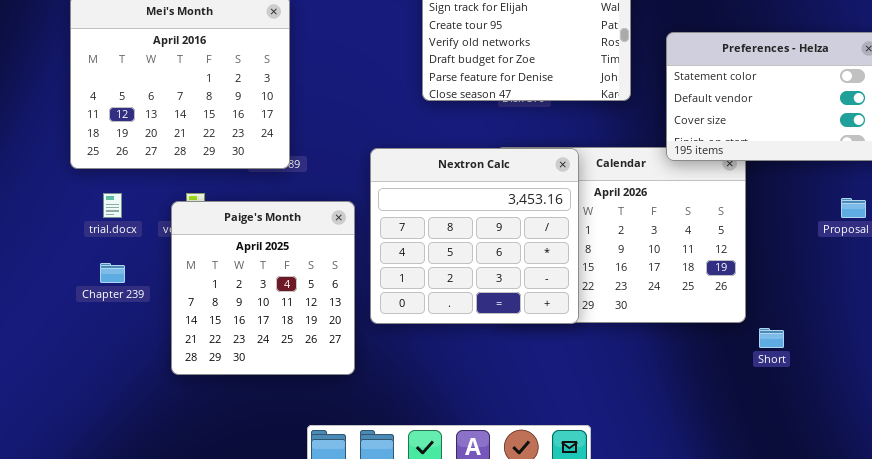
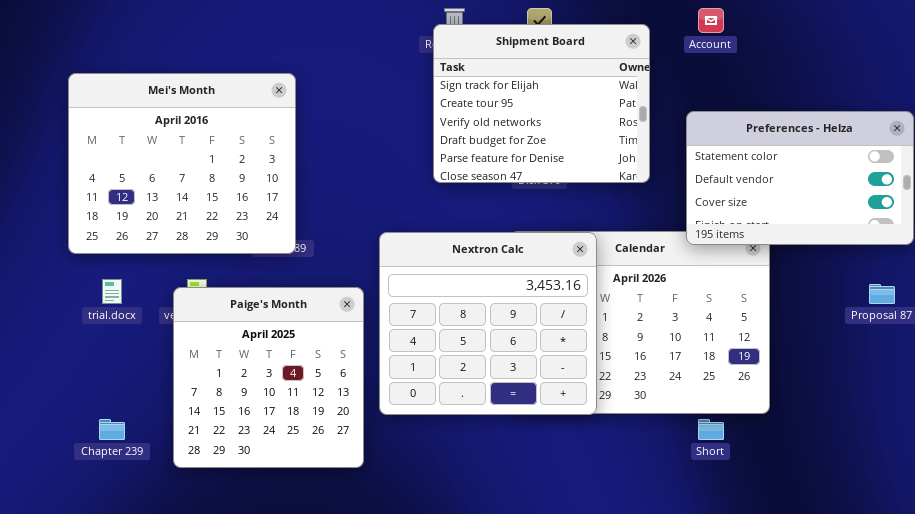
Chapter 239: [100,263,125,283] -> [99,419,125,440], moved
Short: [759,328,784,348] -> [698,419,724,440], moved

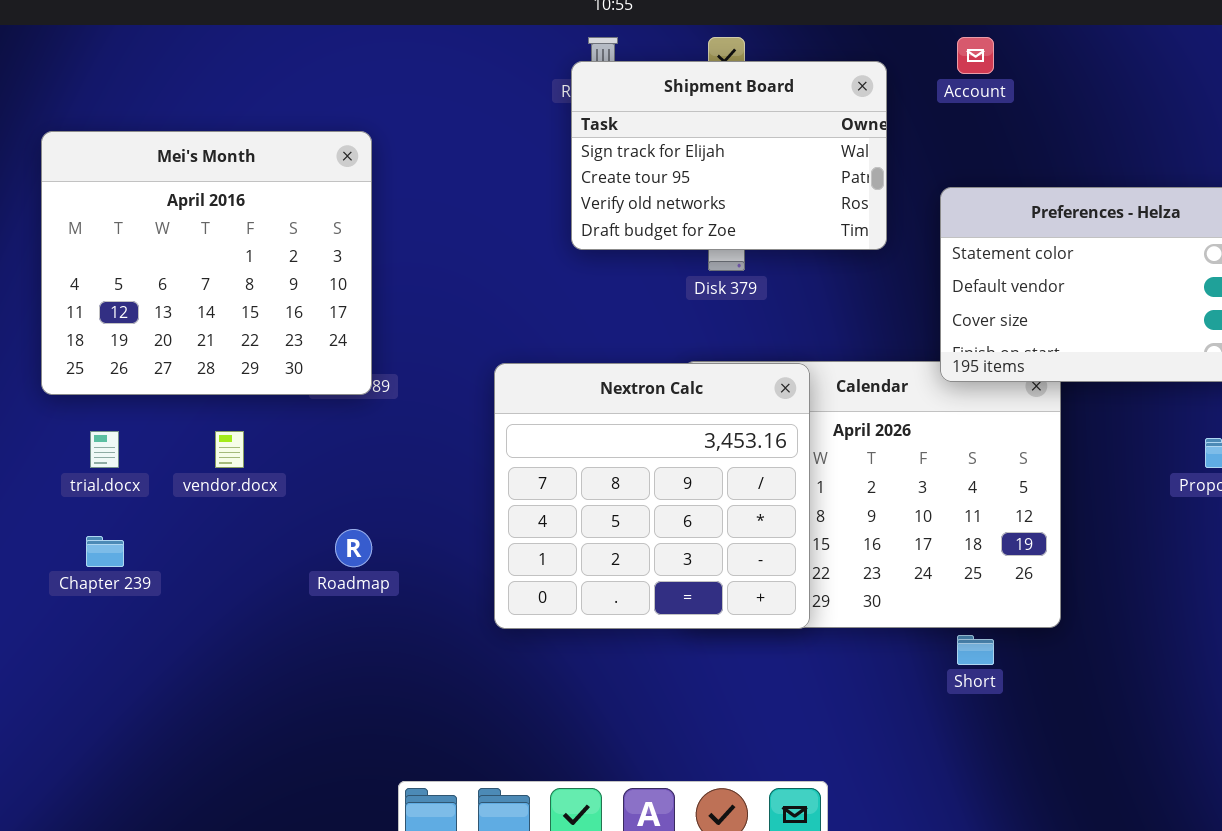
Shipment Board: [433,24,650,183] -> [571,61,887,250], resized
Paige's Month: [173,287,364,468] -> none, closed
Chapter 239: [99,419,125,440] -> [86,536,124,567], moved

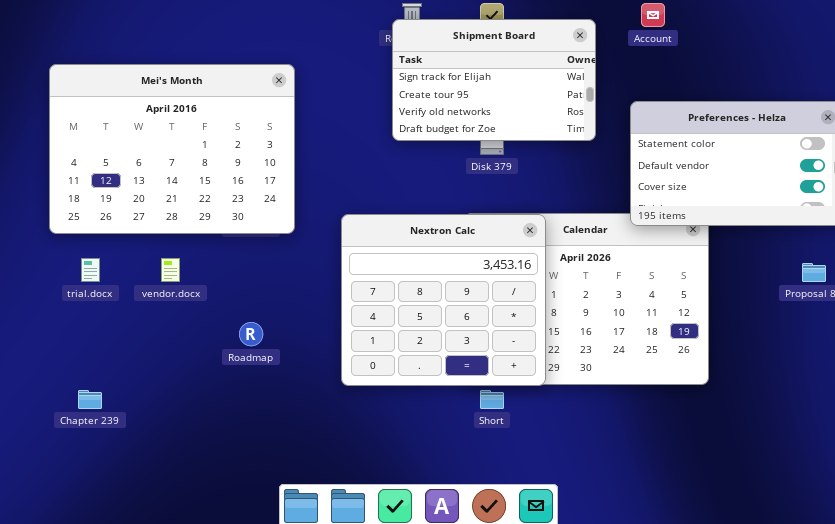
Mei's Month: [41,131,372,395] -> [49,64,295,234], resized
Chapter 239: [86,536,124,567] -> [78,390,102,409], moved
Short: [957,635,994,665] -> [480,390,504,409], moved

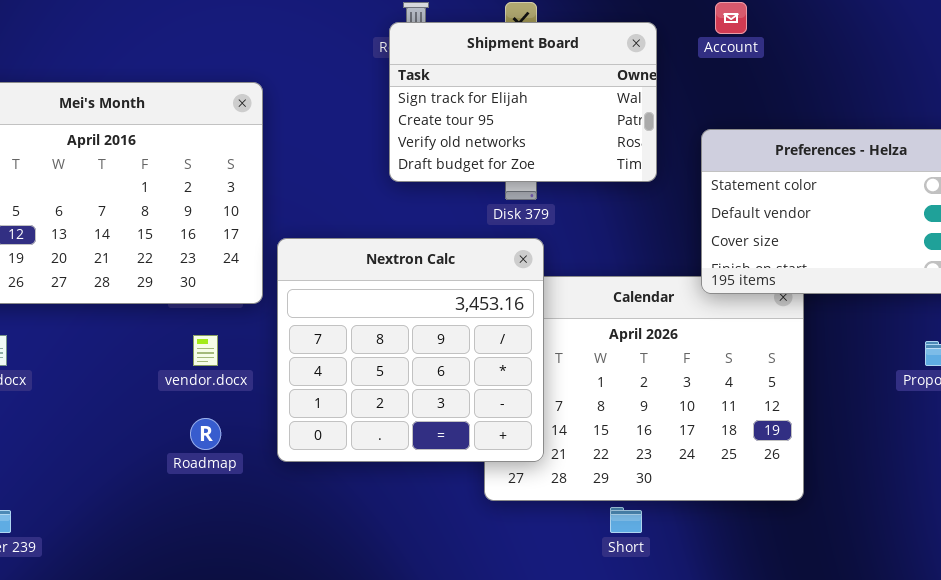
Nextron Calc: [341,214,546,386] -> [277,238,544,462], moved
vendor.docx: [161,258,180,282] -> [193,335,218,366], moved
Short: [480,390,504,409] -> [610,507,642,533], moved

